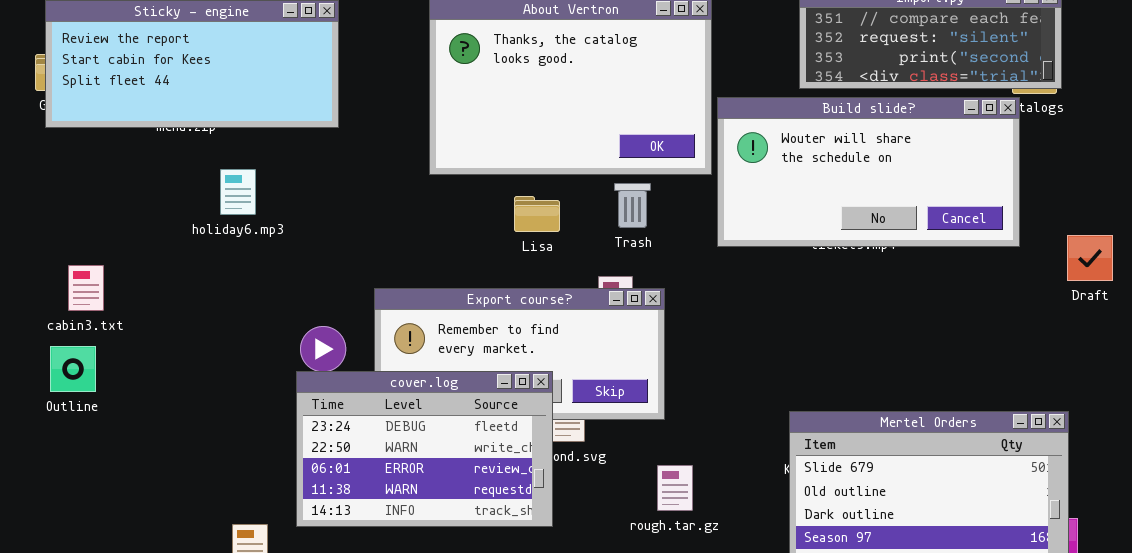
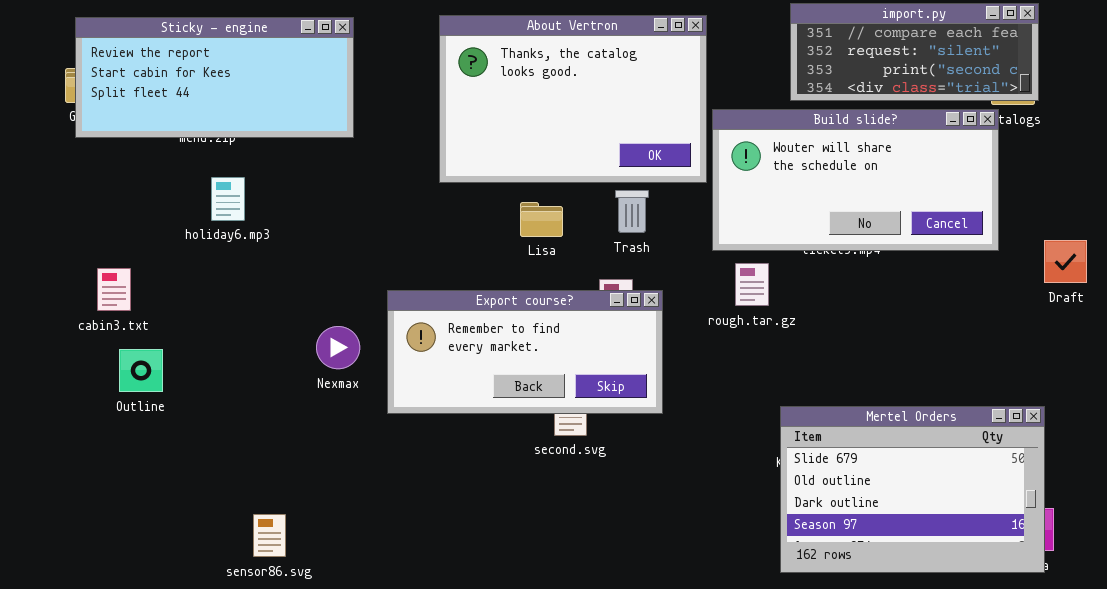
holiday6.mp3: [220,169,256,215] -> [211,177,245,221], moved
Outline: [50,346,96,392] -> [119,349,163,392], moved
cover.log: [296,371,553,527] -> none, closed
rough.tar.gz: [657,465,693,511] -> [735,263,769,306], moved

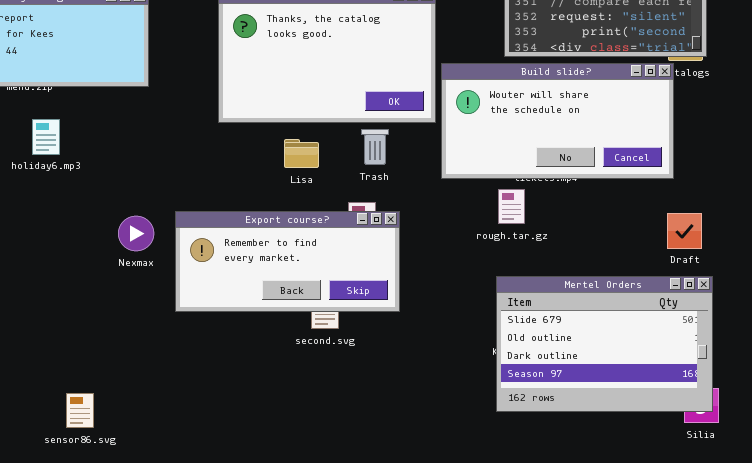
Draft: [1044,240,1087,283] -> [667,213,702,249], moved
rough.tar.gz: [735,263,769,306] -> [498,189,525,224], moved
Nexmax: [316,326,360,369] -> [118,216,154,251], moved
Mertel Orders: [780,406,1045,573] -> [496,276,713,412], moved

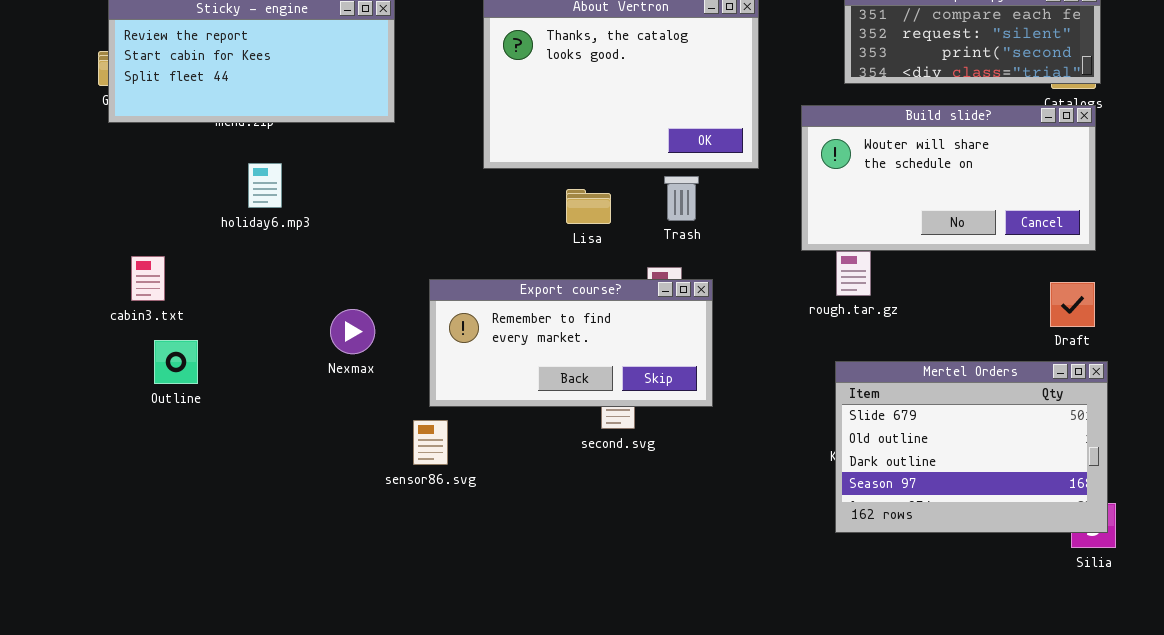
Build slide?: [441,63,674,179] -> [801,105,1096,251], moved
Nexmax: [118,216,154,251] -> [330,309,375,354], moved
sensor86.svg: [66,393,94,428] -> [413,420,448,465], moved

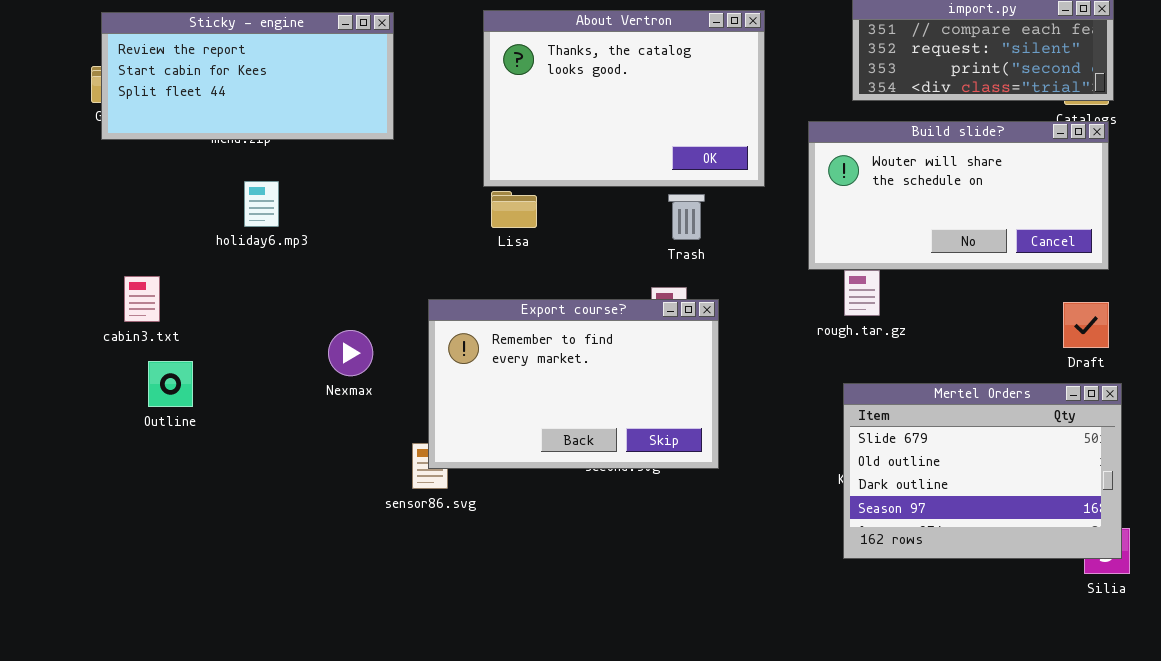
Lisa: [566,189,611,224] -> [491,191,537,228], moved
Export course?: [429,279,713,407] -> [428,299,719,469], resized

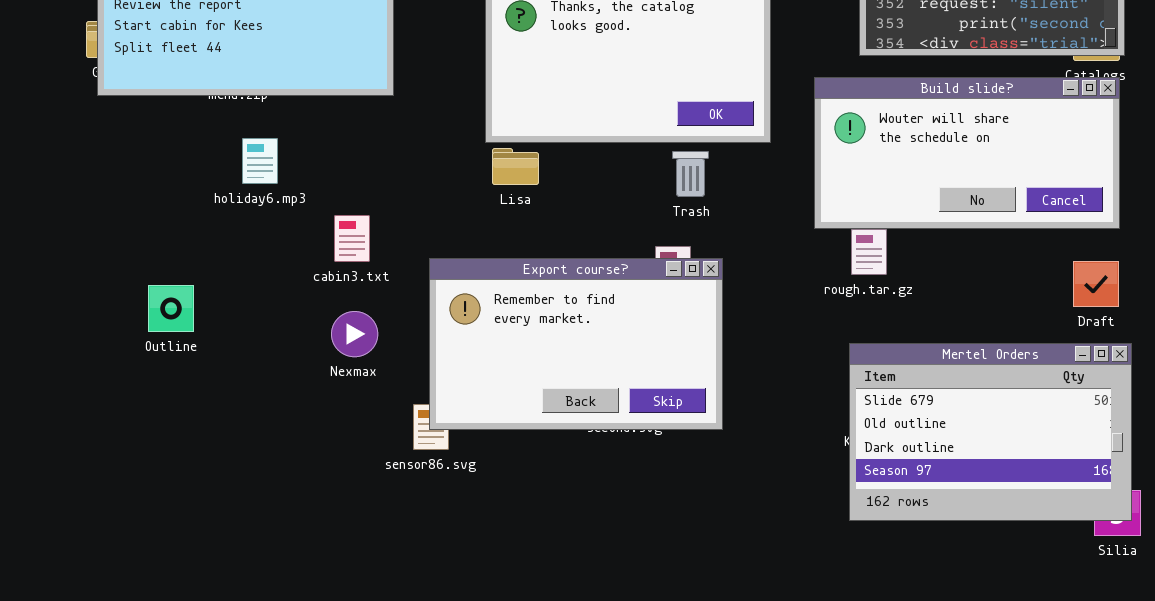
cabin3.txt: [124,276,160,322] -> [334,215,370,262], moved
Nexmax: [328,330,373,376] -> [331,311,378,357], moved
Outline: [148,361,193,407] -> [148,285,194,332], moved

